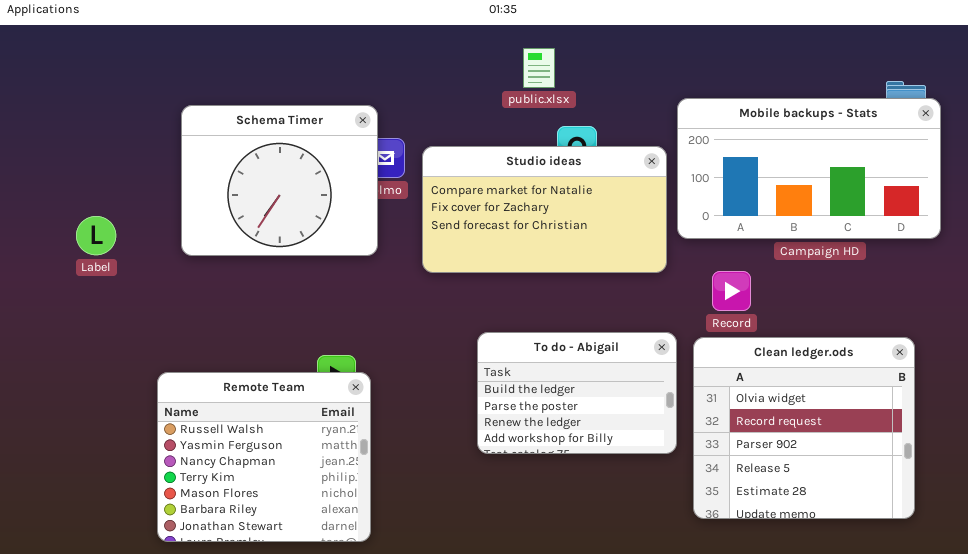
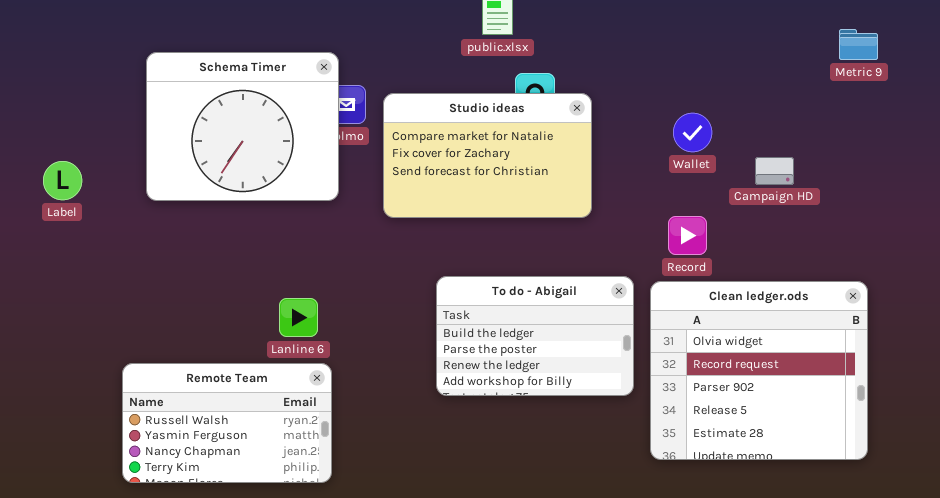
Mobile backups - Stats: [677,98,941,239] -> none, closed
Studio ideas: [422,146,667,273] -> [383,93,592,218], resized
Remote Team: [157,372,371,542] -> [122,363,332,483], resized

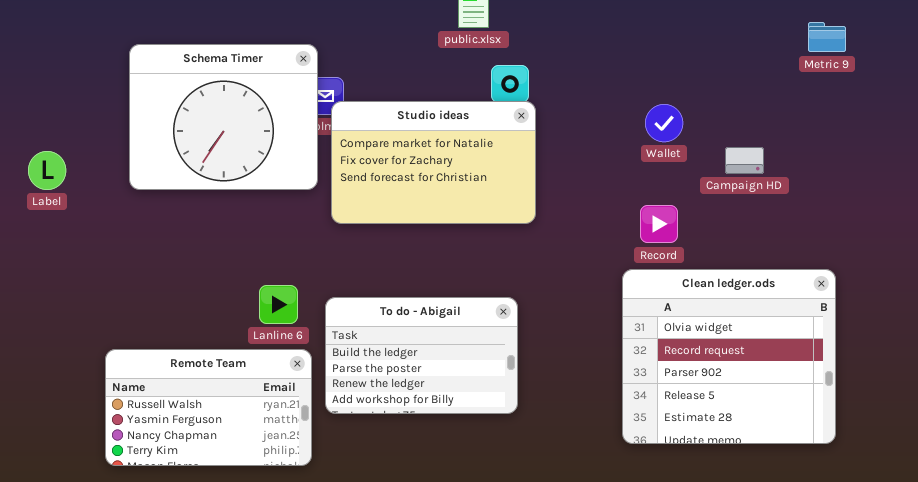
Studio ideas: [383,93,592,218] -> [331,101,536,224], moved
To do - Abigail: [436,276,634,396] -> [325,297,518,414], moved

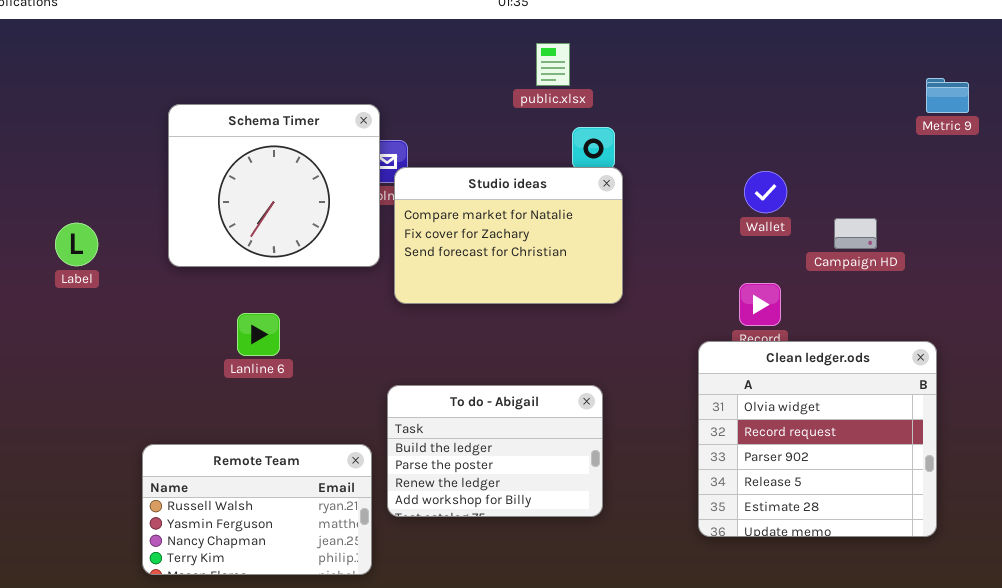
Clean ledger.ods: [622,269,836,444] -> [698,341,937,537], moved
Lanline 6: [259,285,298,324] -> [237,313,280,356], moved

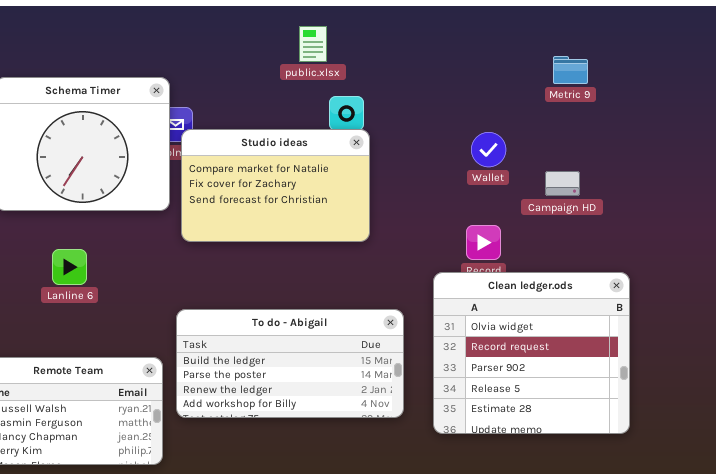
Metric 9: [926,78,969,113] -> [553,56,588,84], moved
To do - Abigail: [387,385,603,517] -> [176,309,404,418], resized

